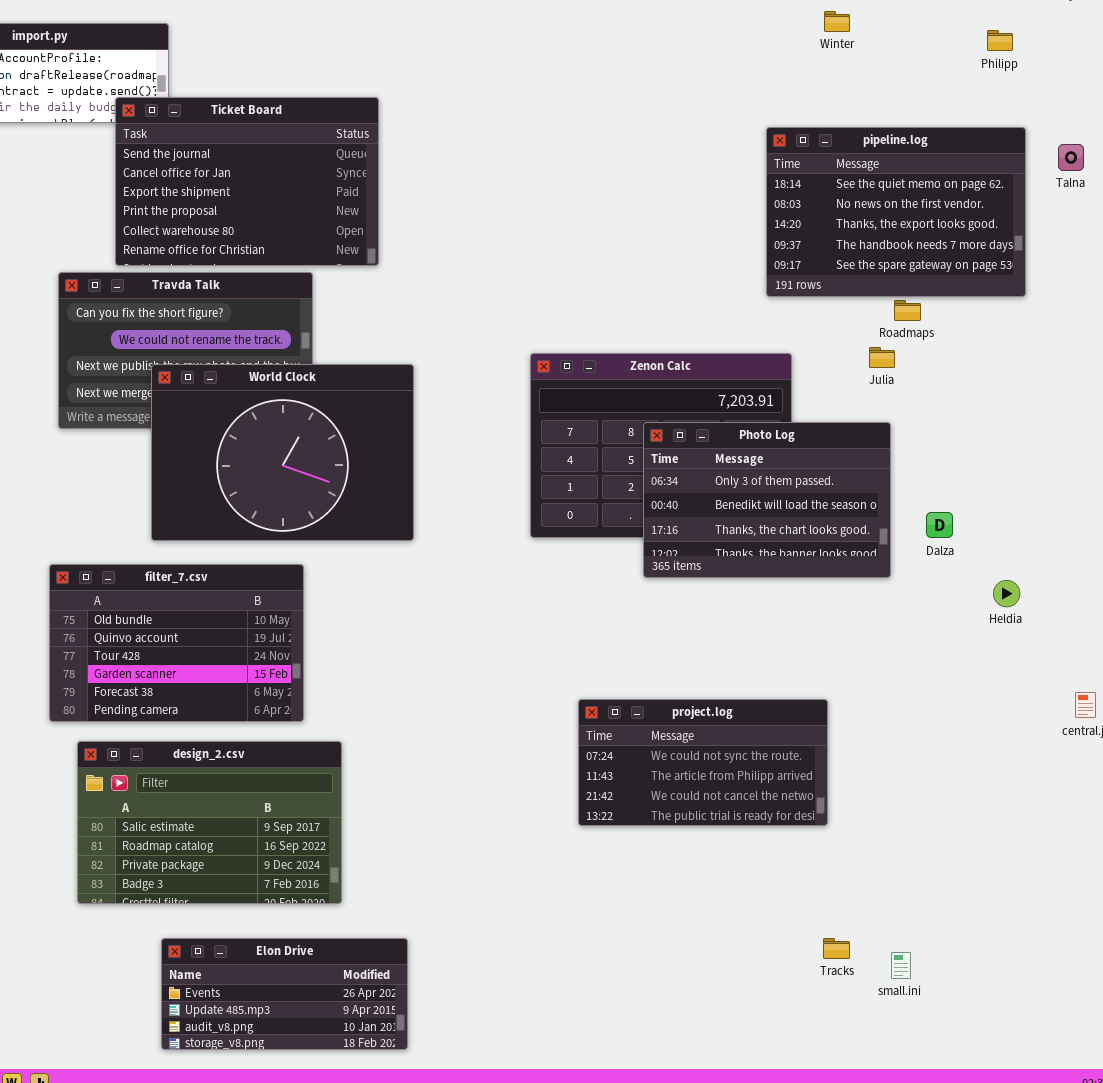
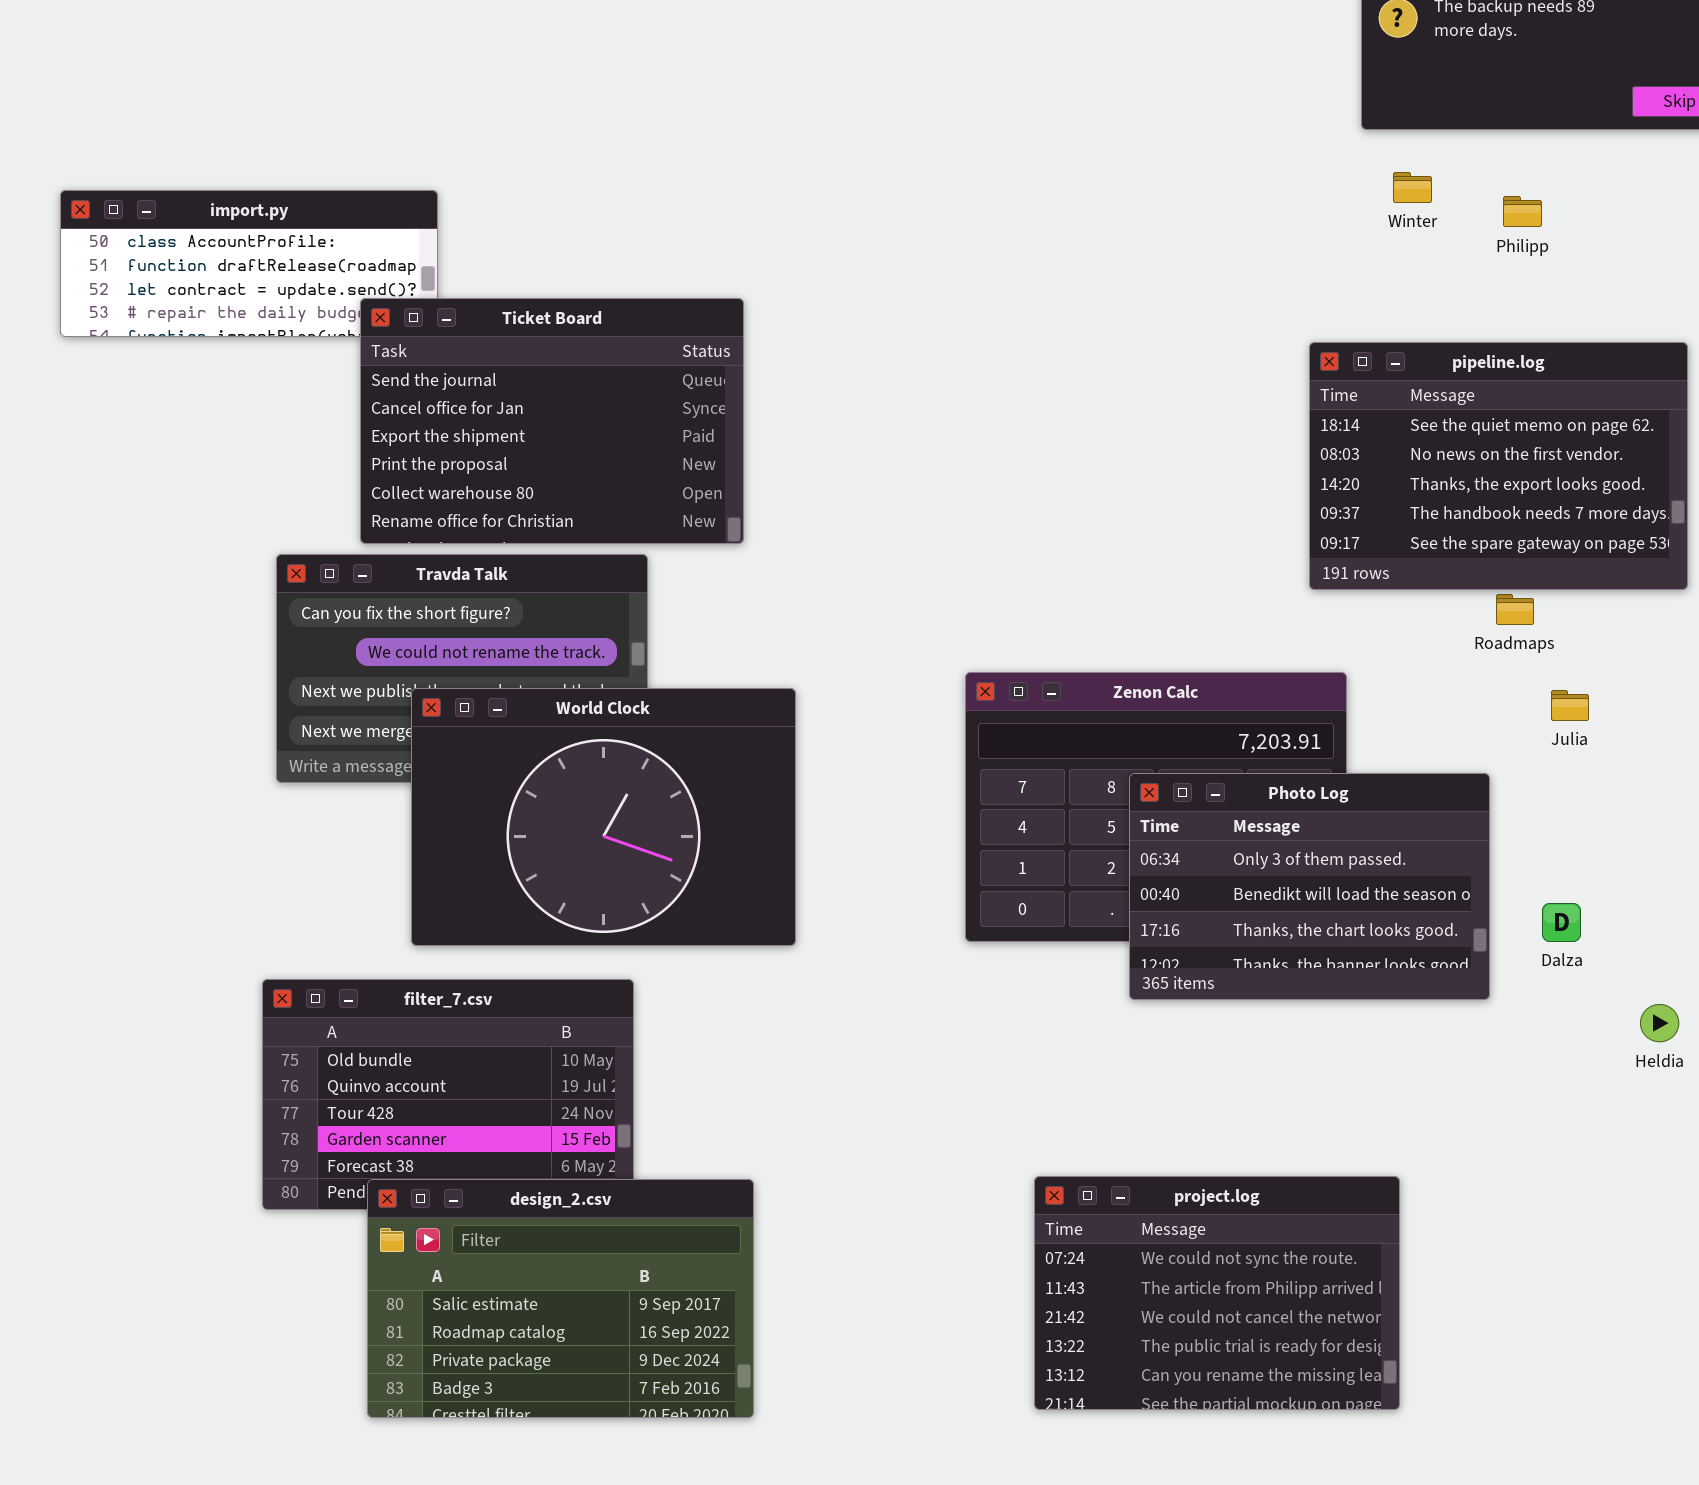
Philipp: [987,30,1013,51] -> [1503,196,1542,227], moved
Julia: [869,347,895,368] -> [1551,690,1589,721], moved
project.log: [578,699,828,826] -> [1034,1176,1400,1410], resized
design_2.csv: [77,741,342,904] -> [367,1179,754,1418], moved

